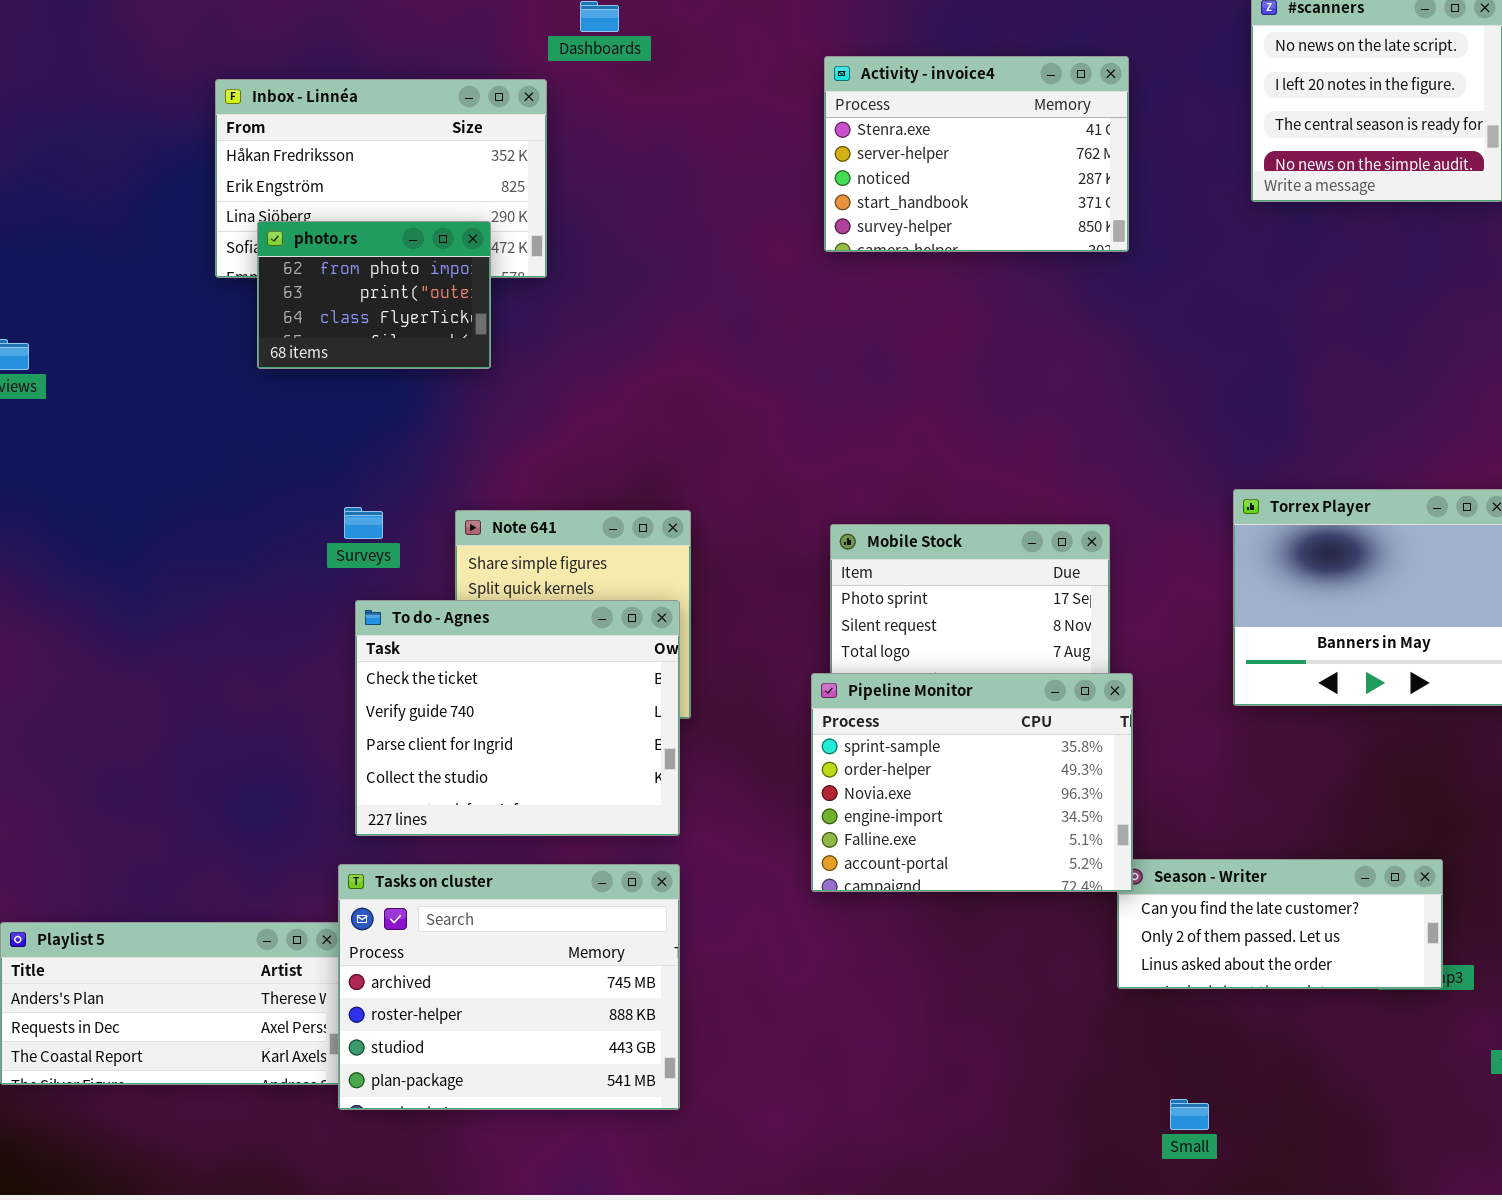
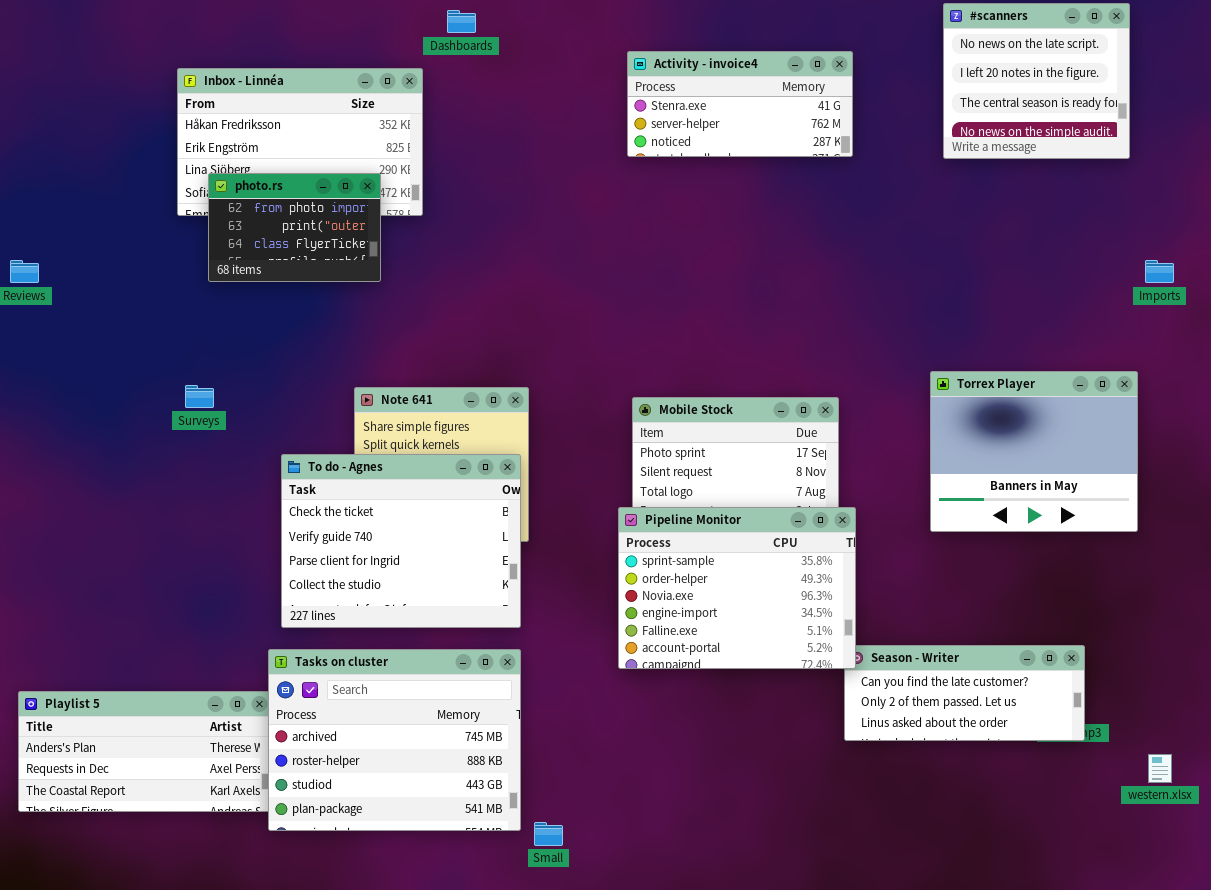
Activity - invoice4: [824,56,1129,252] -> [627,51,853,157], resized
Surveys: [344,507,383,539] -> [185,385,214,408], moved
Small: [1170,1099,1209,1130] -> [534,822,563,846], moved

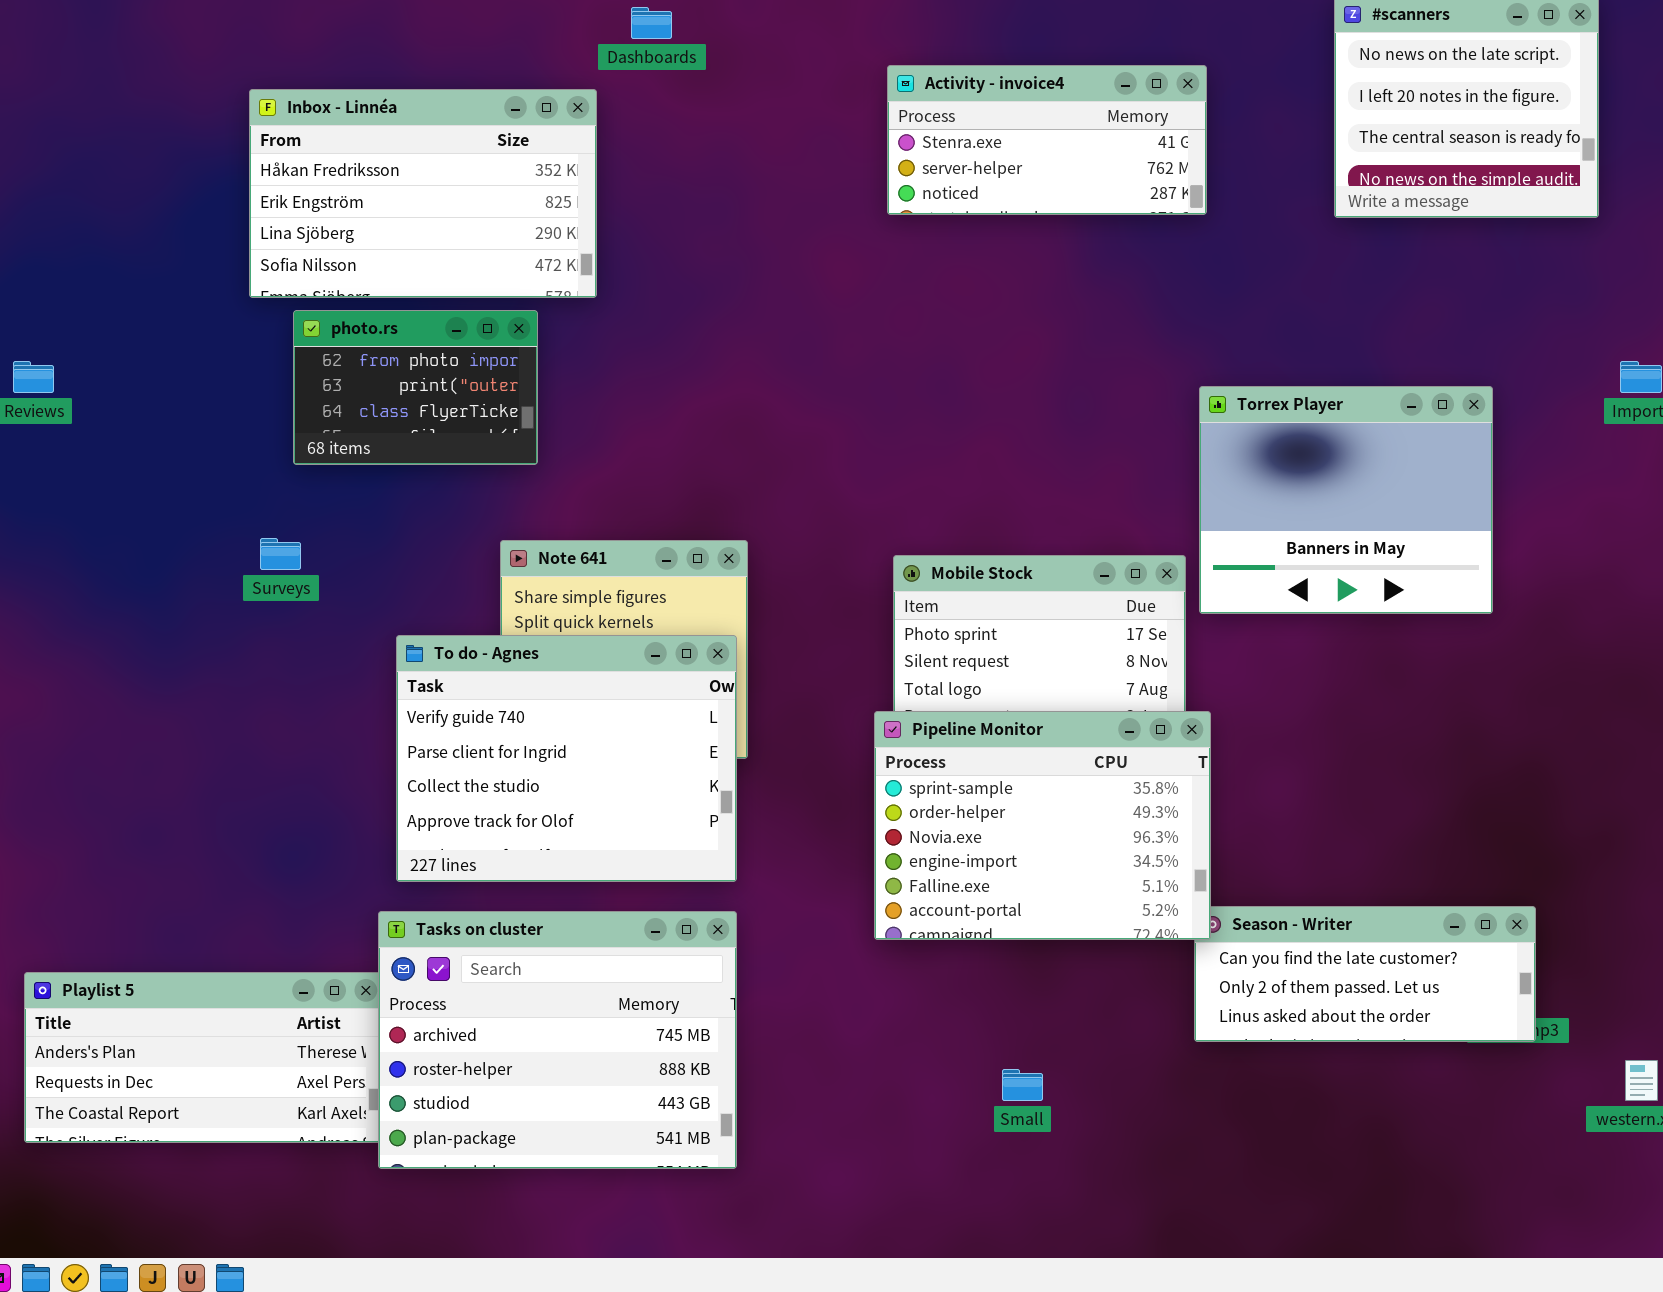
photo.rs: [208,173,381,282] -> [293,310,538,465], moved
Torrex Player: [930,371,1138,532] -> [1199,386,1493,614], moved
To do - Agnes: [281,454,521,628] -> [396,635,737,882], scrolled down 1 row
Small: [534,822,563,846] -> [1002,1069,1043,1101], moved

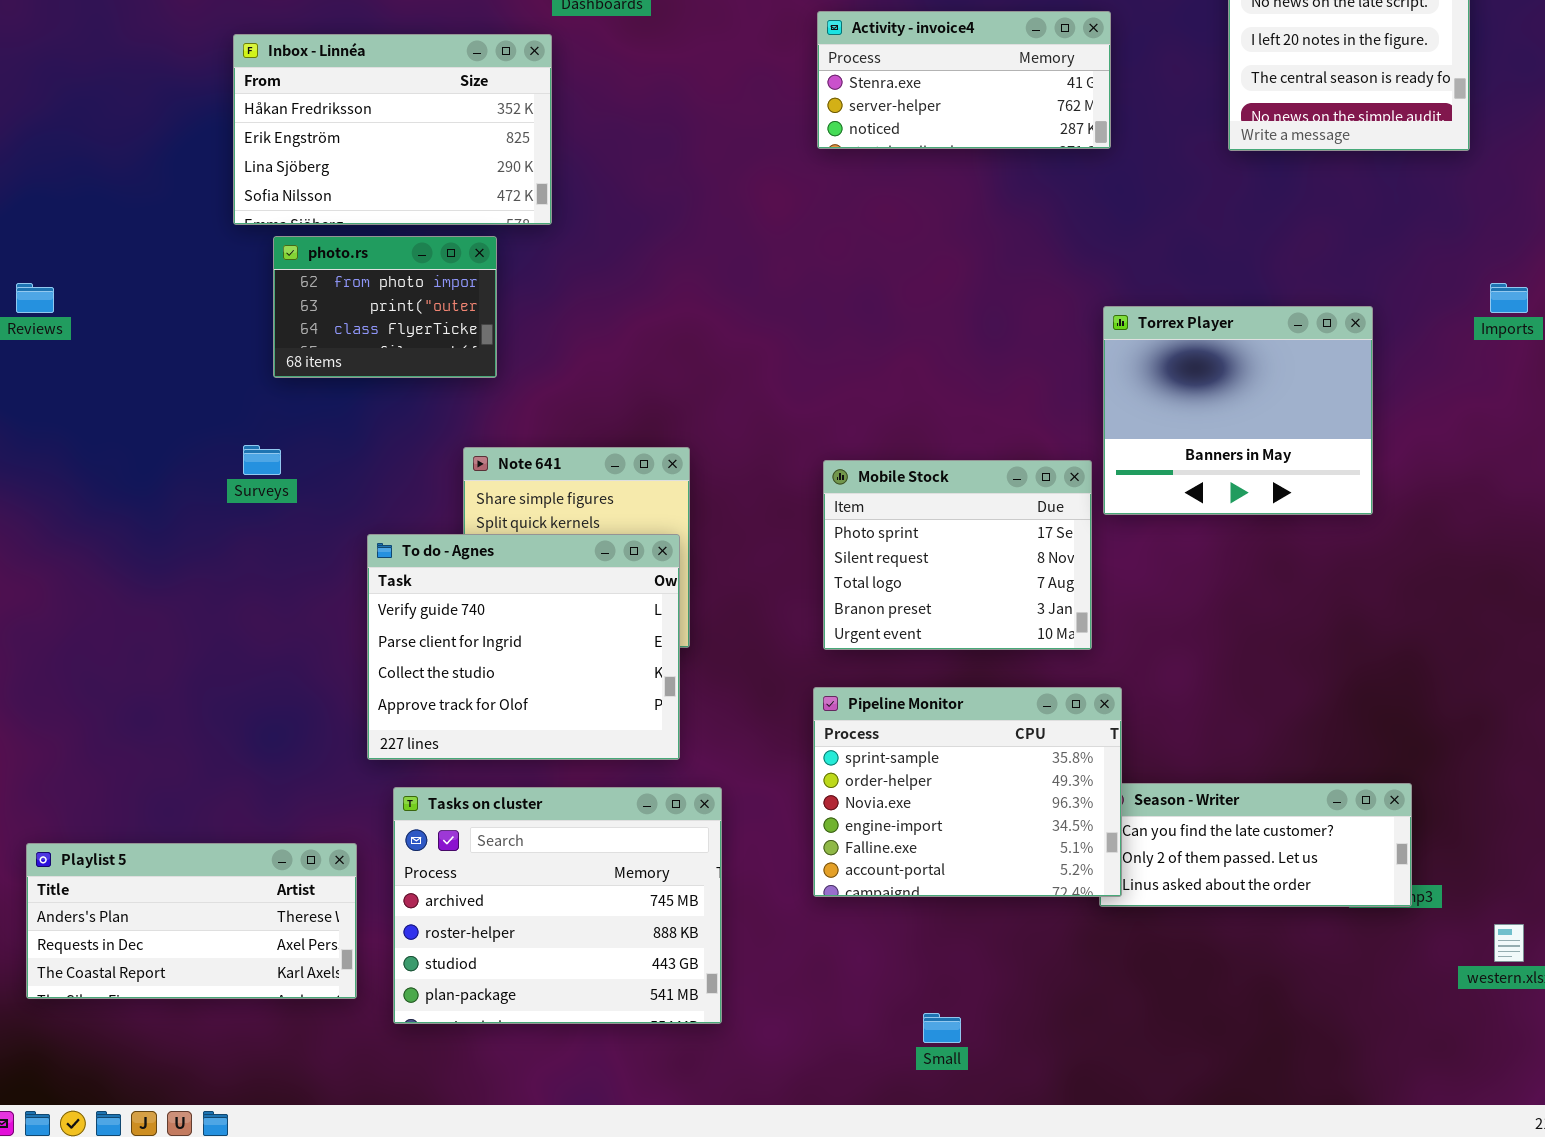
Pipeline Monitor: [874,711,1211,940] -> [813,687,1122,897], moved
Tasks on cluster: [378,911,737,1169] -> [393,787,722,1024], moved
Small: [1002,1069,1043,1101] -> [923,1013,961,1043], moved

